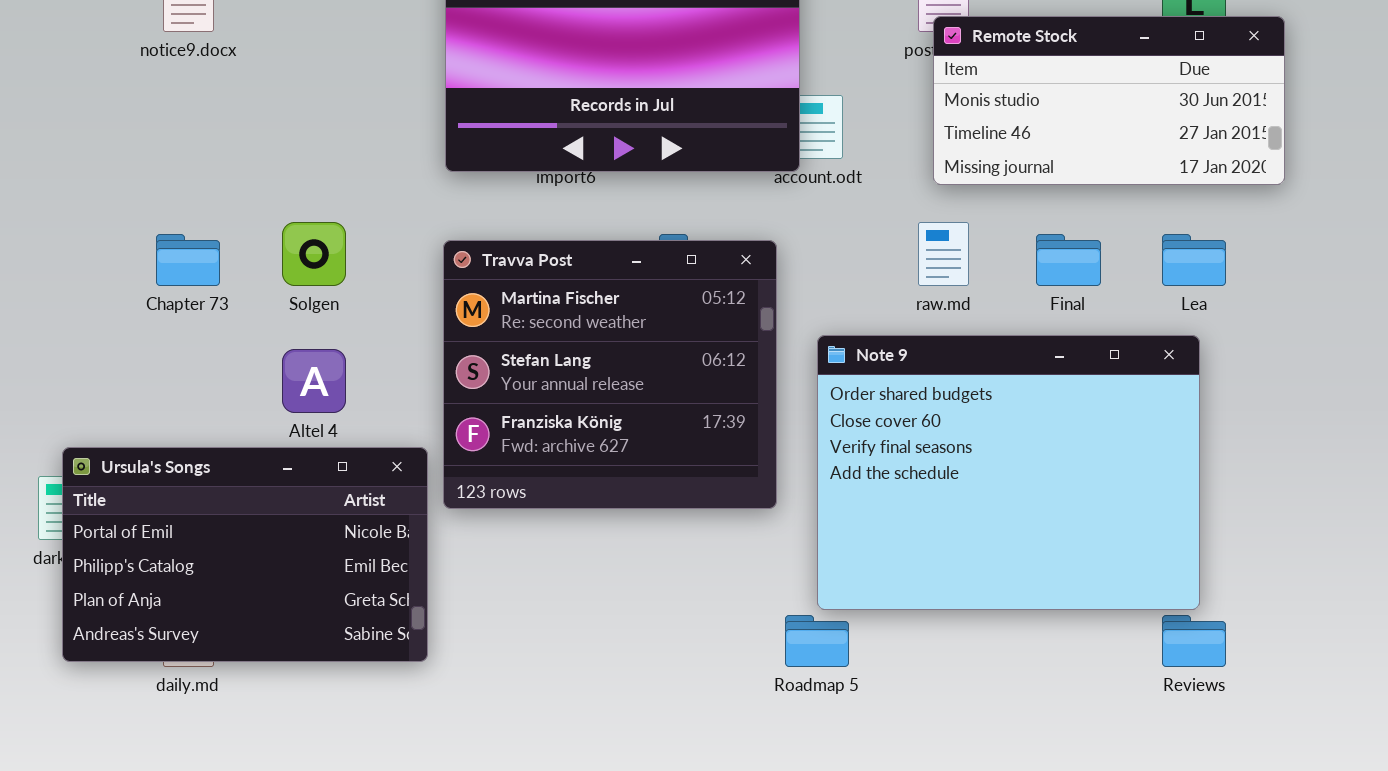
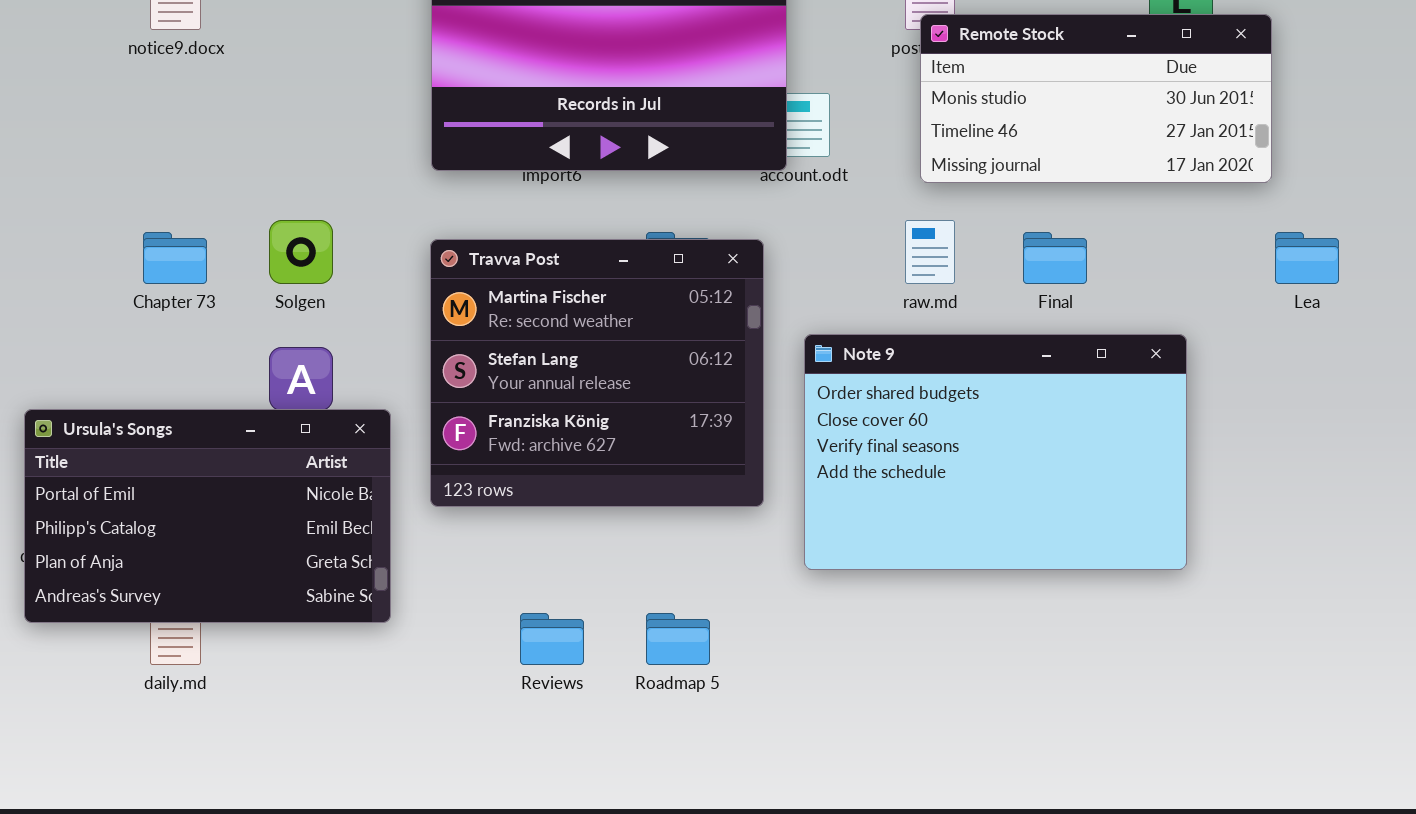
Lea: [1162,234,1226,286] -> [1275,232,1339,284], moved
Note 9: [817,335,1200,610] -> [804,334,1187,570], resized
Ursula's Songs: [62,447,428,662] -> [24,409,391,623], moved
Roadmap 5: [785,615,849,667] -> [646,613,710,665], moved
Reviews: [1162,615,1226,667] -> [520,613,584,665], moved

